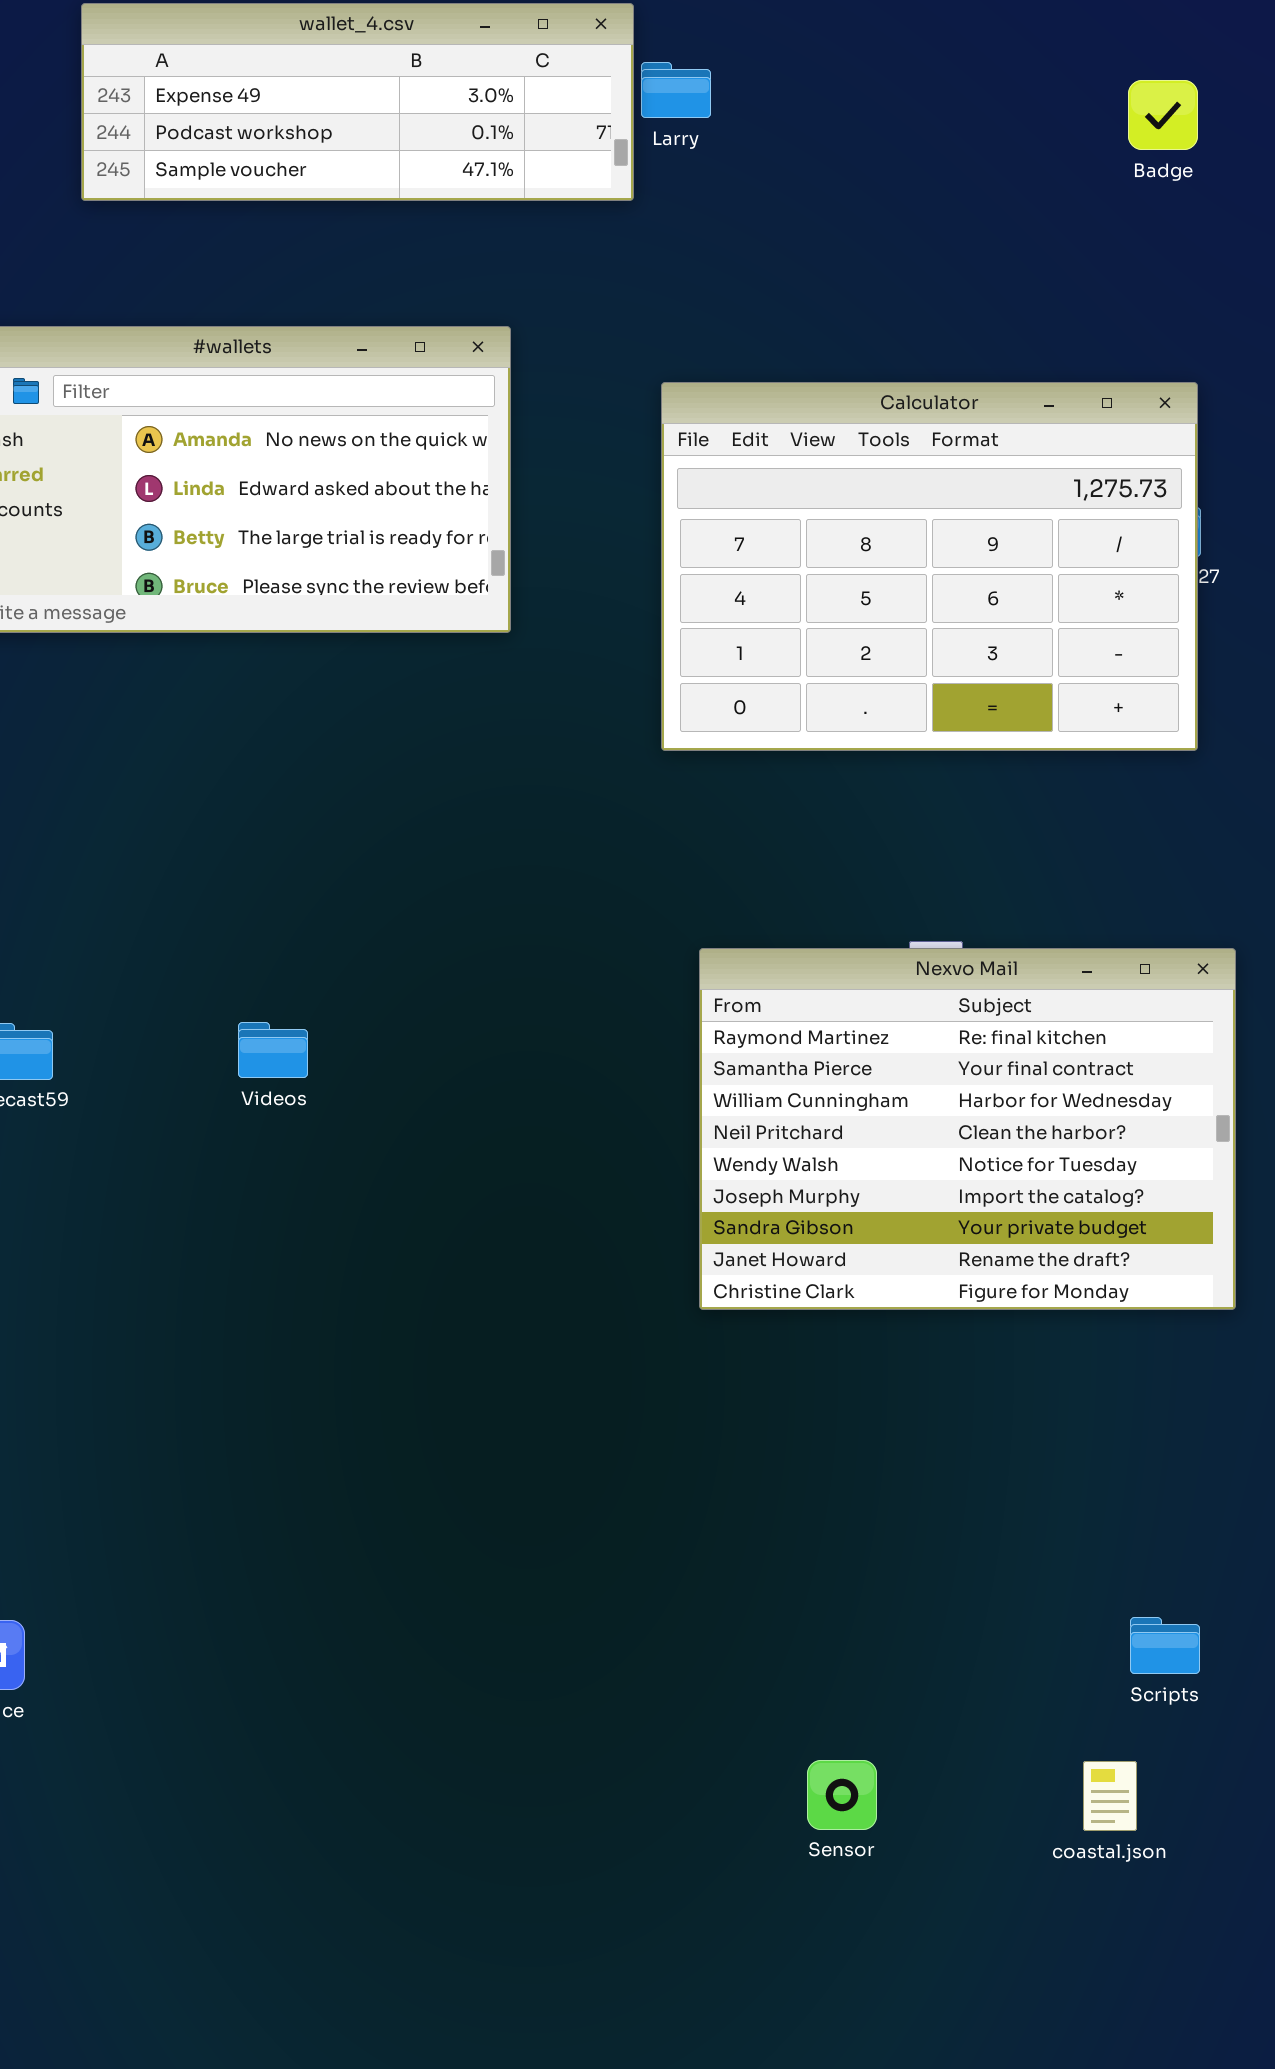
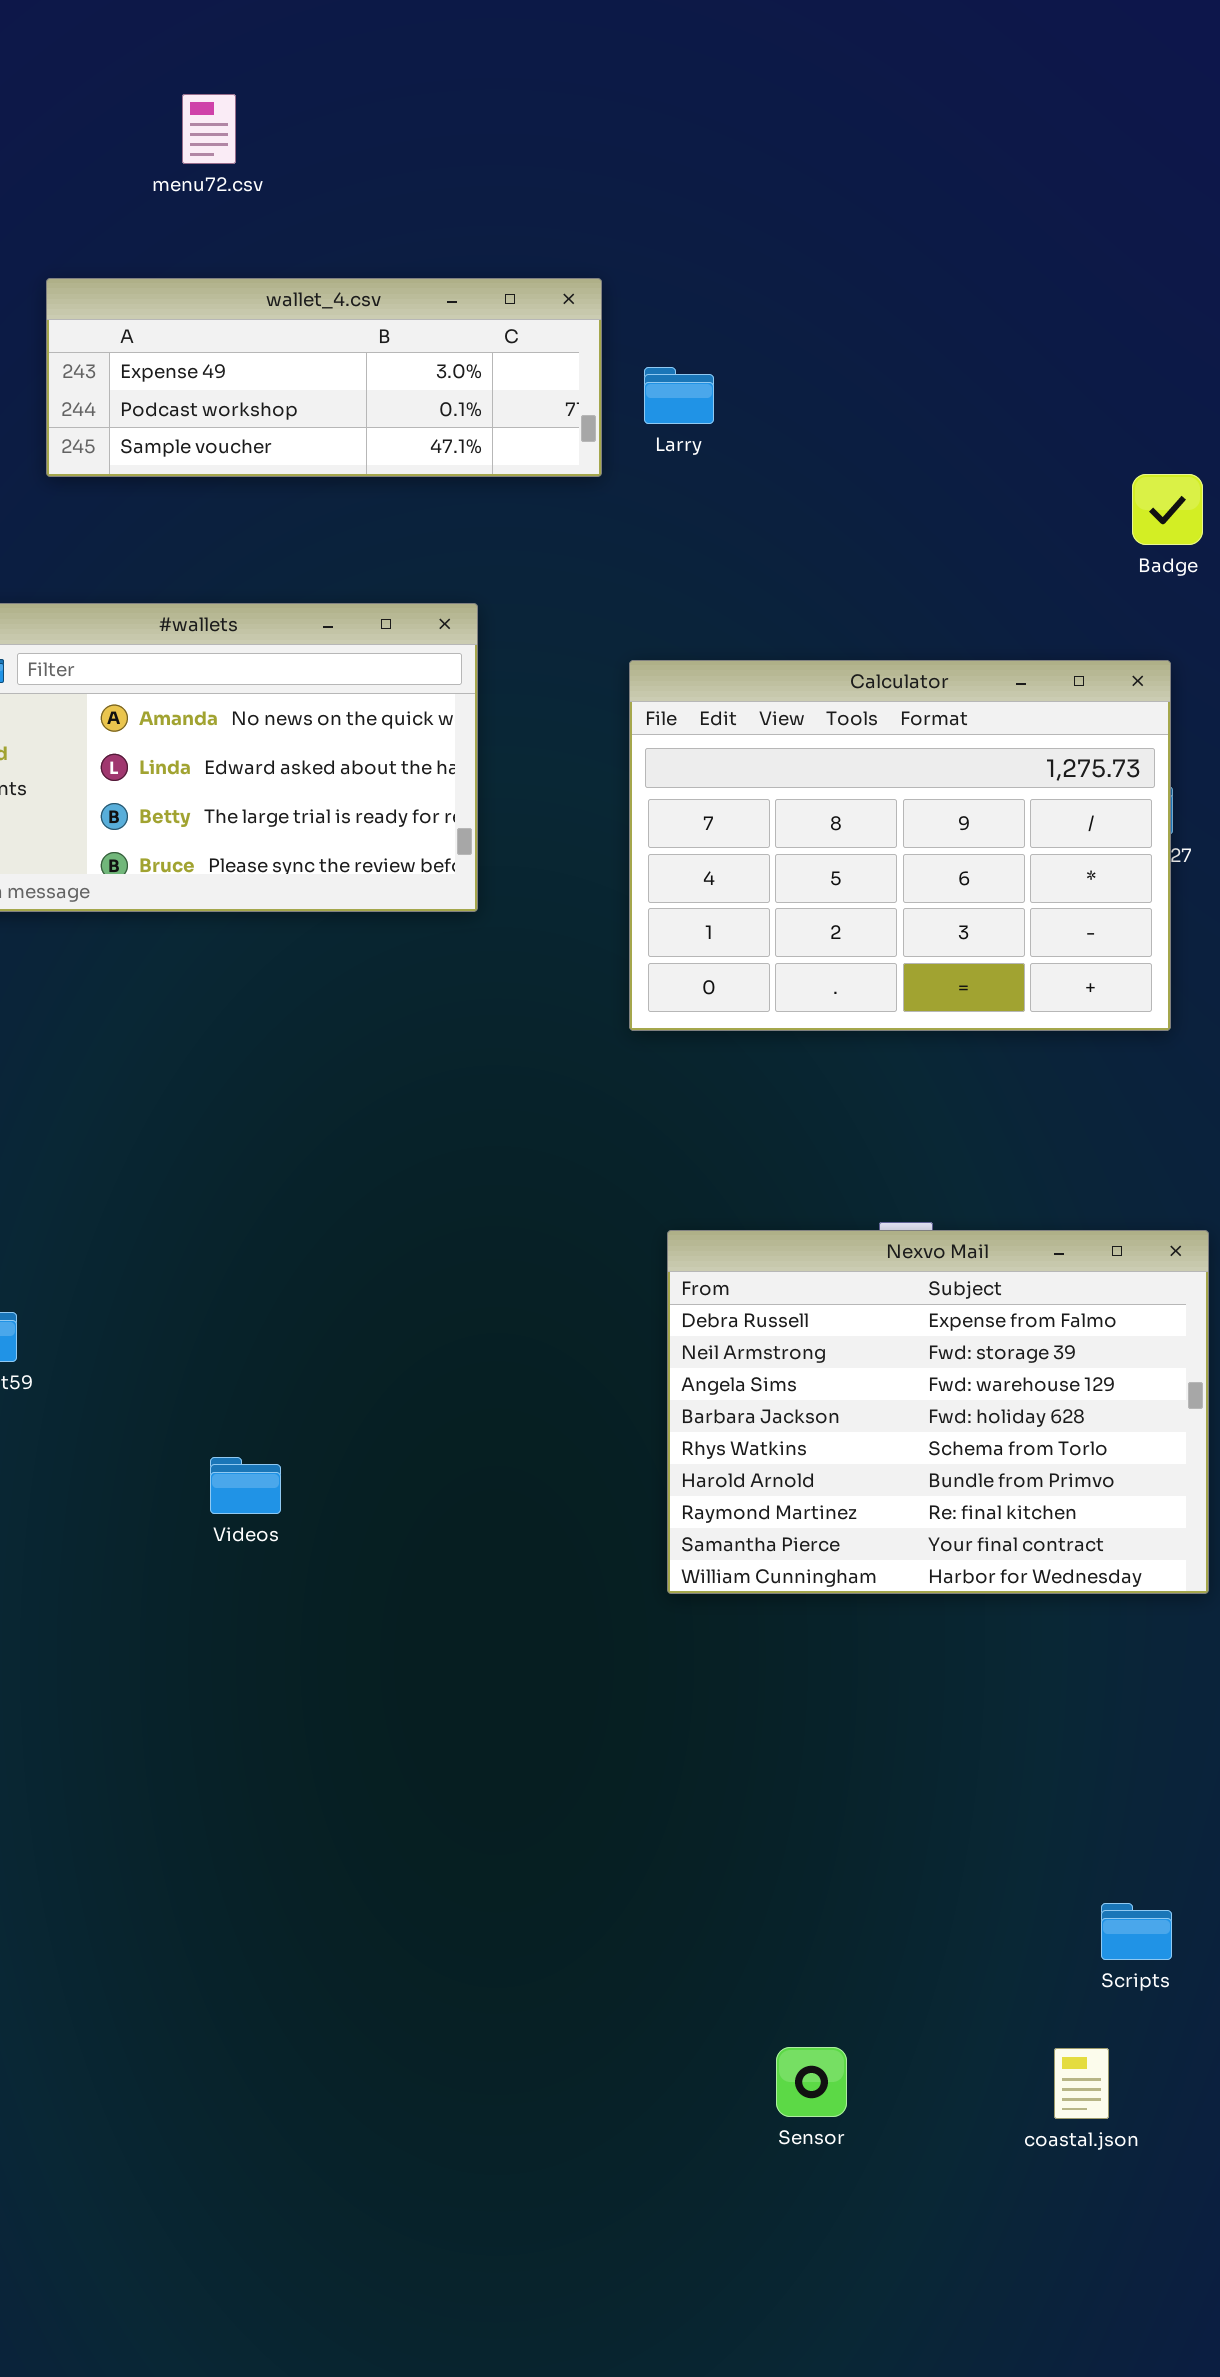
Larry: [641,62,711,118] -> [644,367,714,424], moved
Badge: [1128,80,1198,150] -> [1132,474,1203,545], moved
Nexvo Mail: [699,948,1236,1310] -> [667,1230,1209,1594], scrolled up 6 rows
Videos: [238,1022,308,1078] -> [210,1457,281,1514], moved

